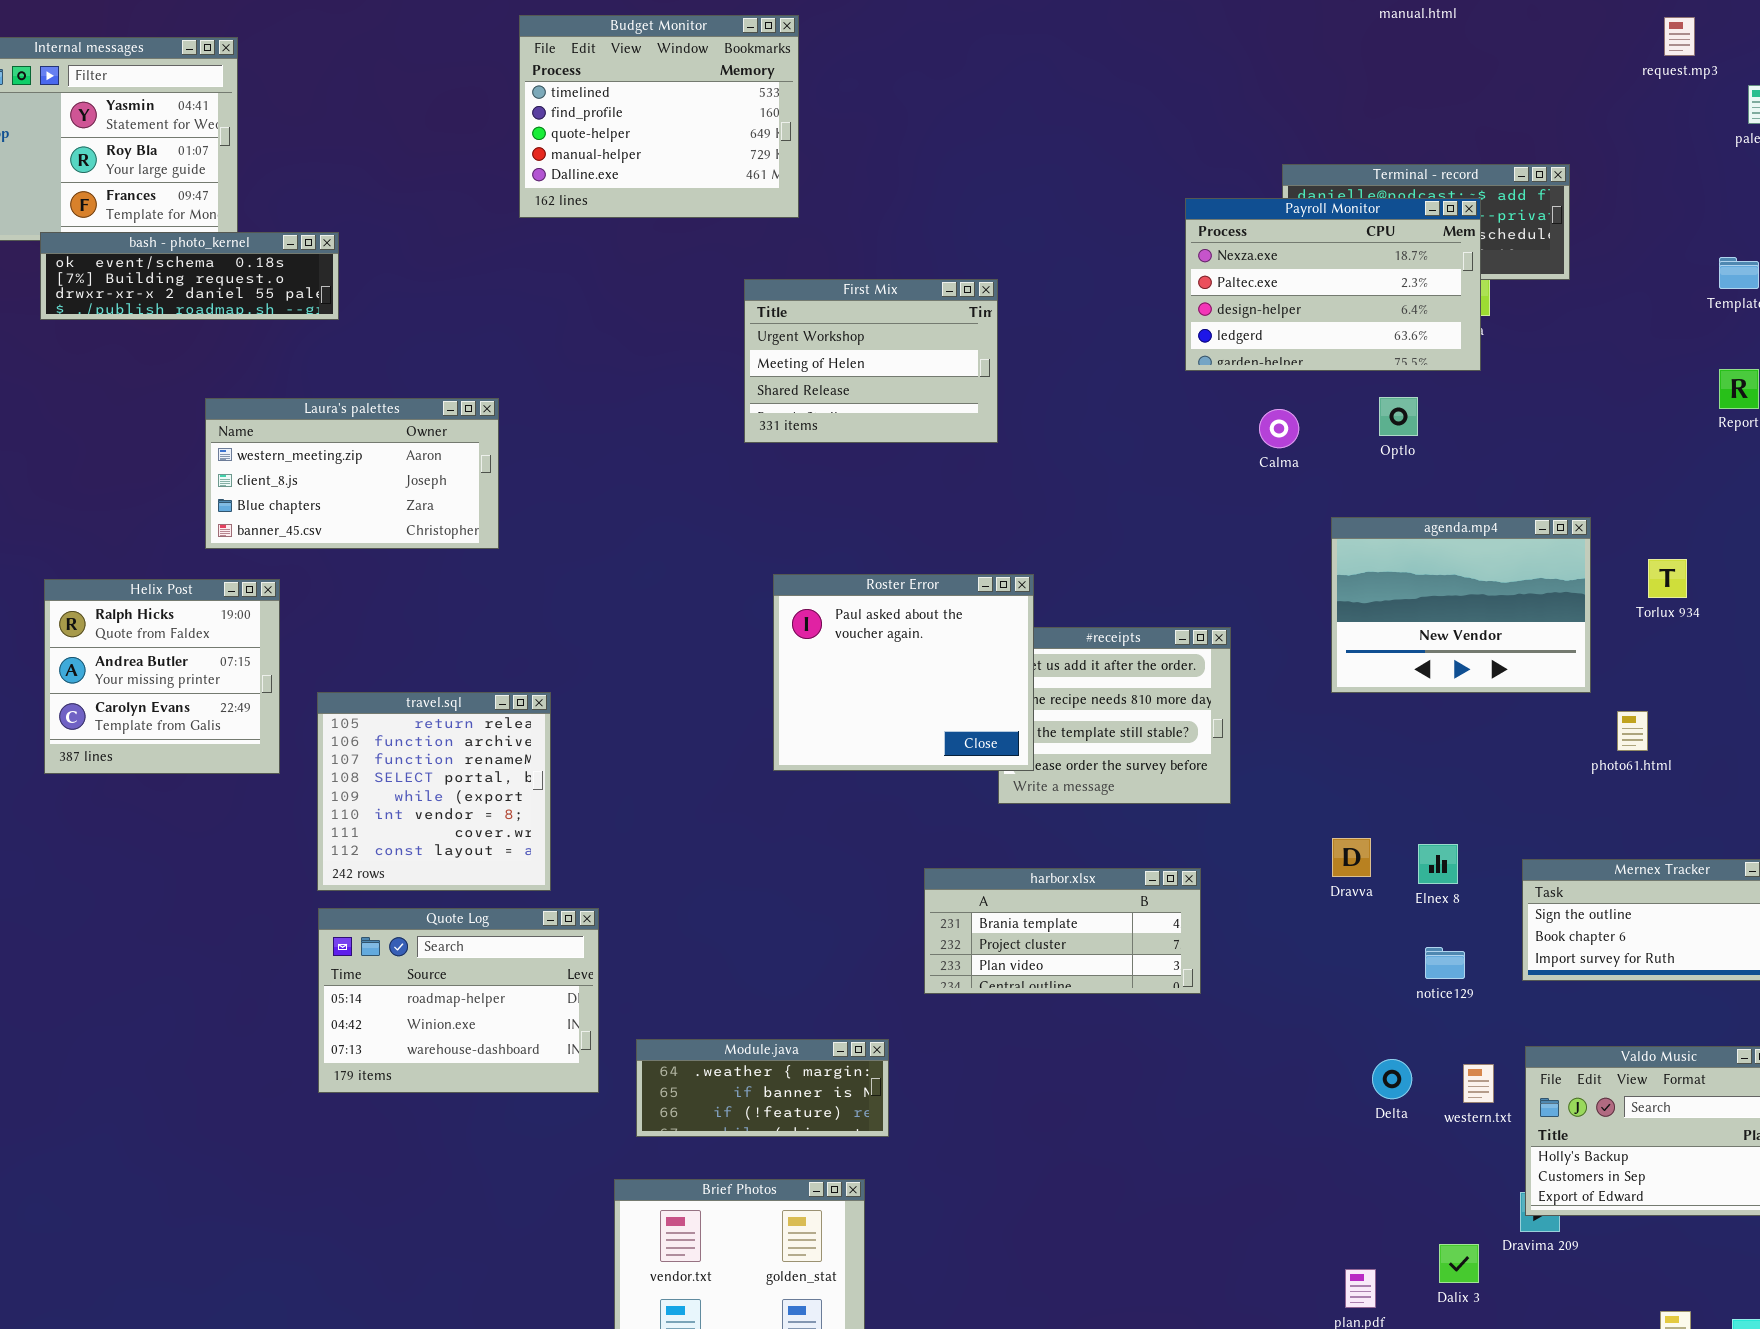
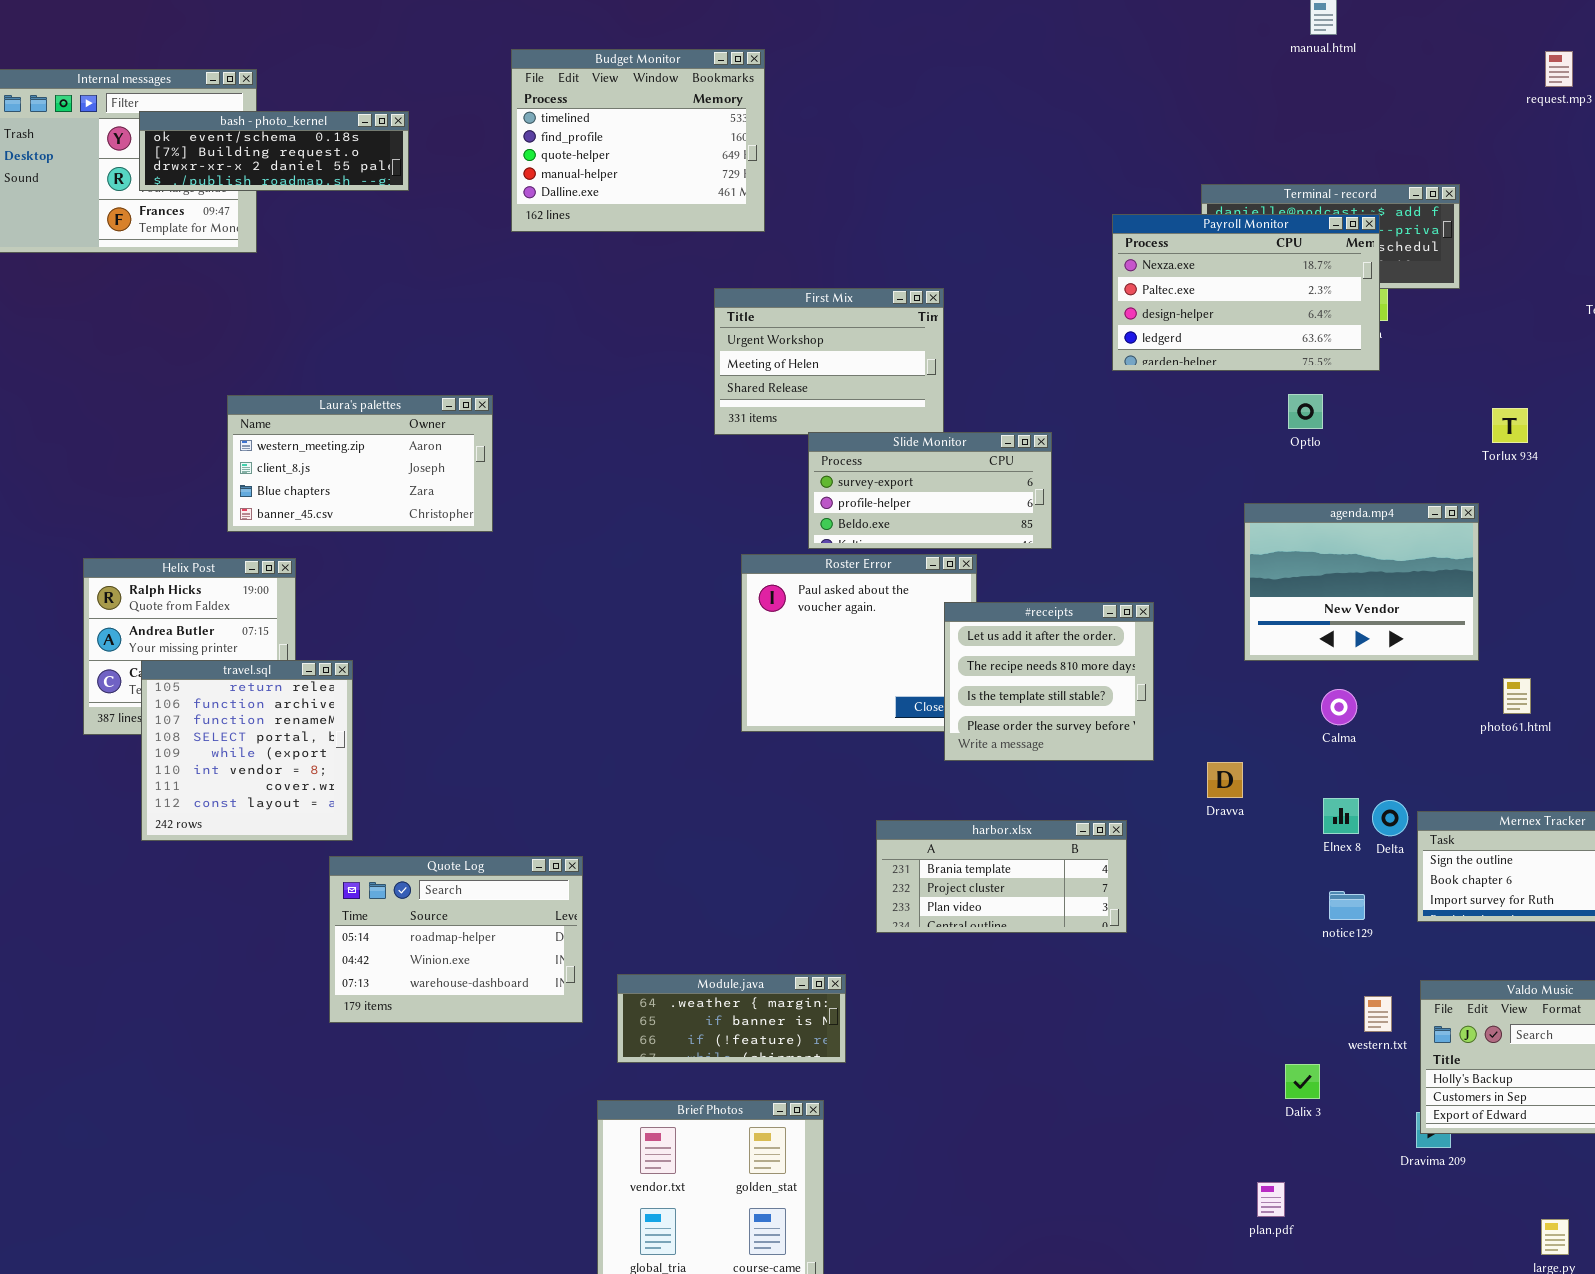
bash - photo_kernel: [40,232,339,320] -> [139,111,409,191], moved
Calma: [1259,409,1299,448] -> [1321,689,1357,725], moved
Slide Monitor: none -> [808,432,1052,549], opened
Torlux 934: [1648,559,1687,598] -> [1492,408,1528,443], moved
#receipts: [998,627,1231,804] -> [944,602,1154,761], raised
travel.sql: [317,692,551,891] -> [141,660,353,841], moved
Dravva: [1332,838,1371,877] -> [1207,762,1243,798], moved
Delta: [1372,1059,1412,1099] -> [1372,800,1408,836], moved
Dalix 3: [1439,1244,1479,1283] -> [1285,1064,1320,1099], moved

